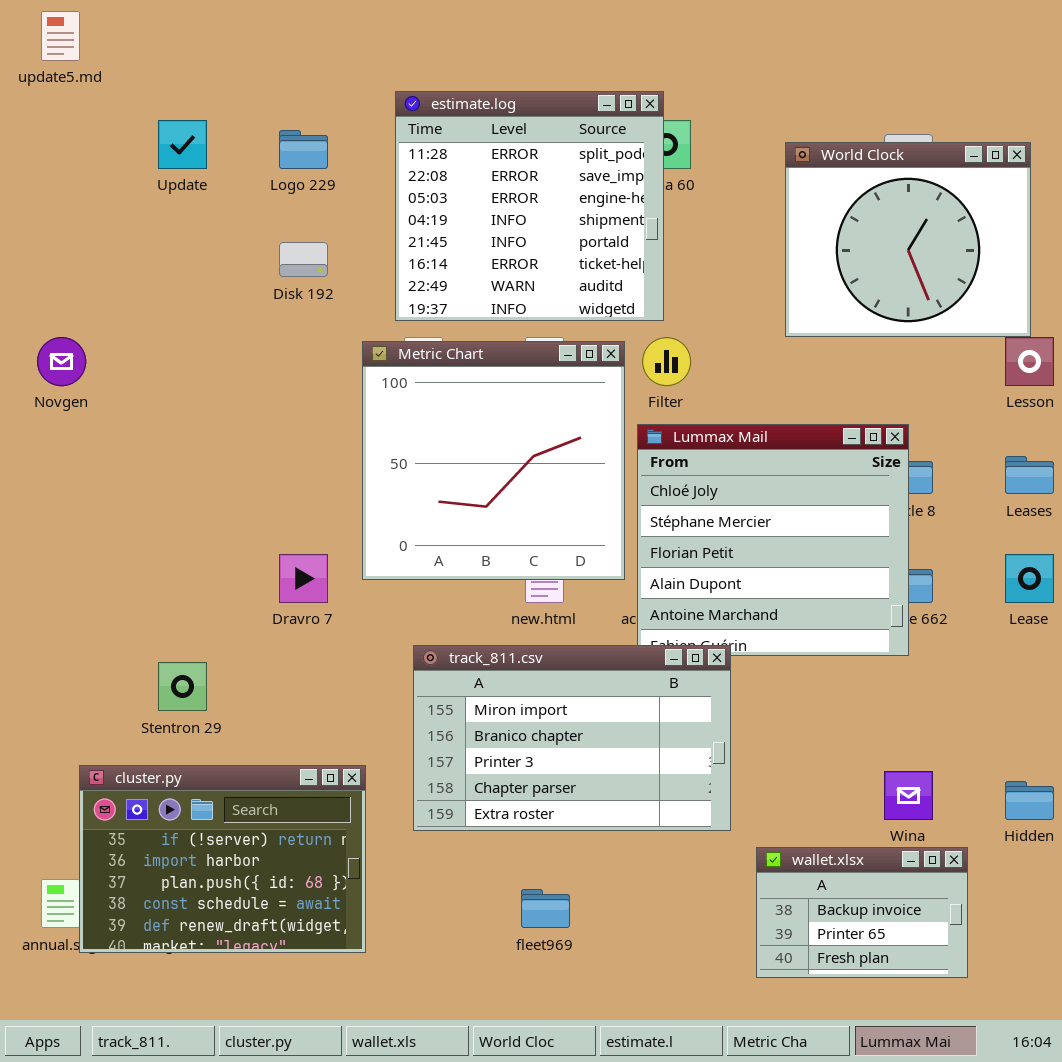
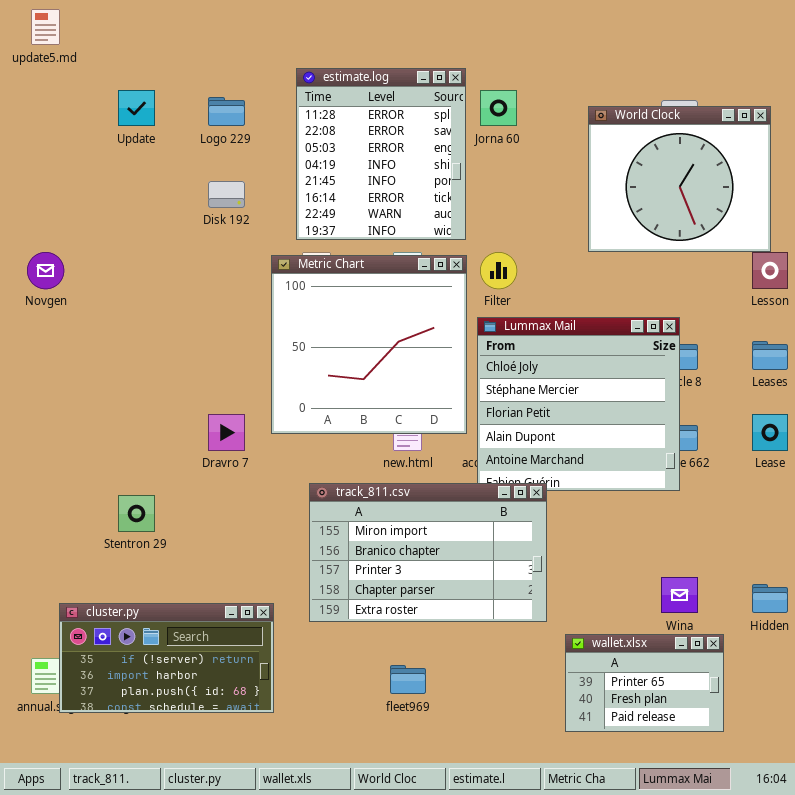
estimate.log: [395,91,664,321] -> [296,68,466,240], resized
cluster.py: [79,765,366,953] -> [59,603,274,713], resized
wallet.xlsx: [756,847,968,978] -> [565,634,724,732], scrolled down 1 row

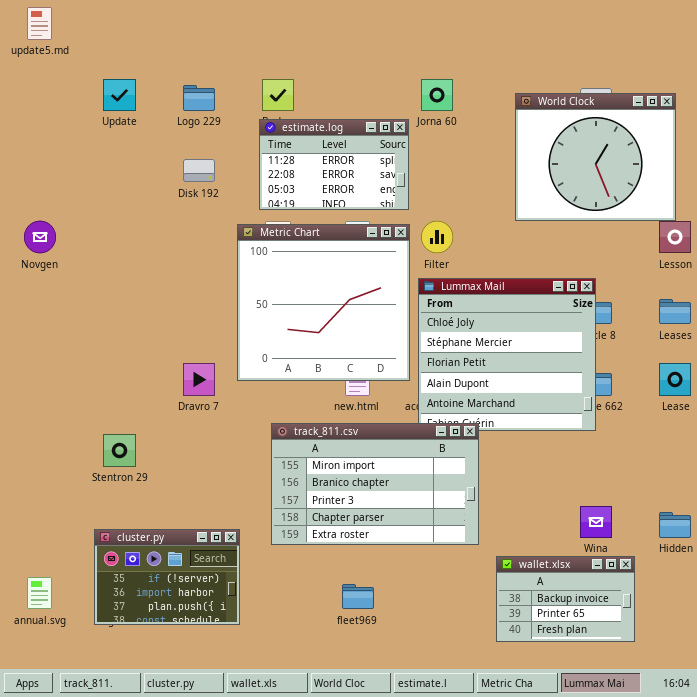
estimate.log: [296,68,466,240] -> [259,119,409,210], resized
cluster.py: [59,603,274,713] -> [94,529,240,625], resized
wallet.xlsx: [565,634,724,732] -> [496,556,635,642], scrolled up 1 row

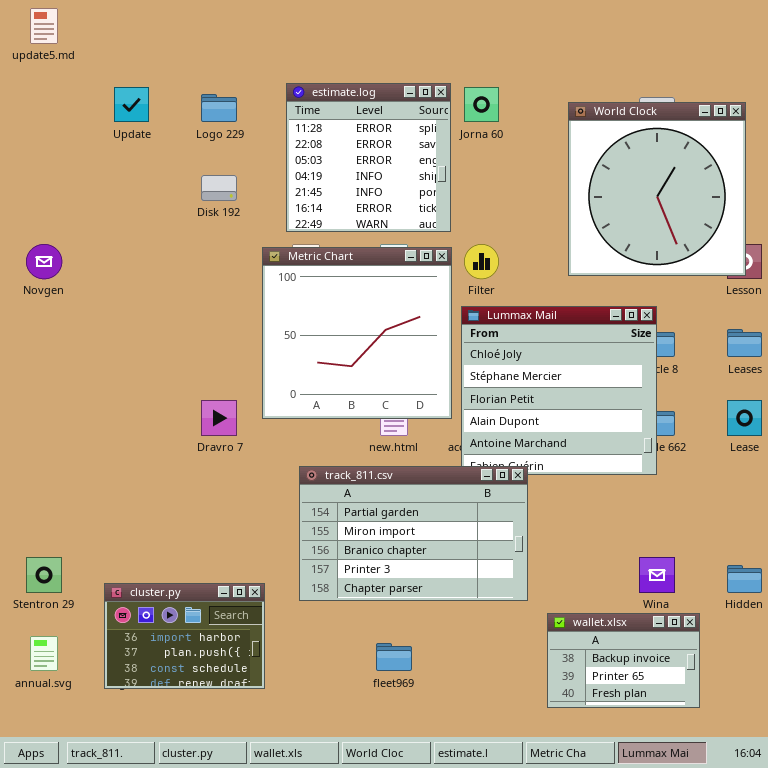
World Clock: [515,93,676,221] -> [568,102,746,276], resized
estimate.log: [259,119,409,210] -> [286,83,451,232], resized
track_811.csv: [271,423,479,545] -> [299,466,528,601], scrolled up 1 row
Stentron 29: [103,434,136,467] -> [26,557,62,593], moved
cluster.py: [94,529,240,625] -> [104,583,265,689], scrolled down 1 row

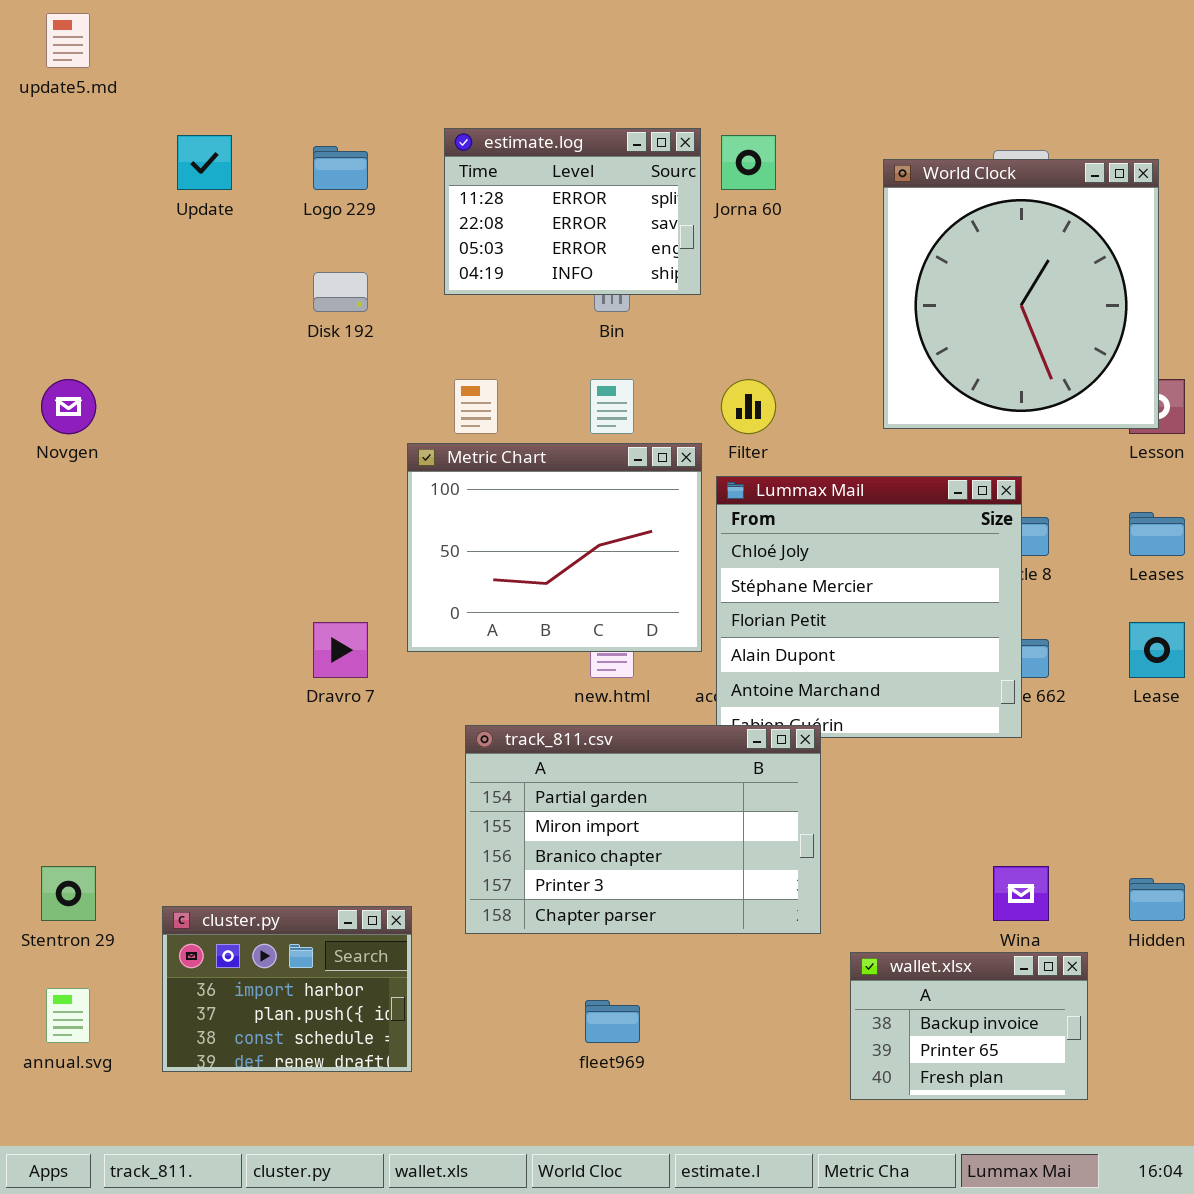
estimate.log: [286,83,451,232] -> [444,128,701,295], resized
Metric Chart: [262,247,452,419] -> [407,443,702,652], resized

